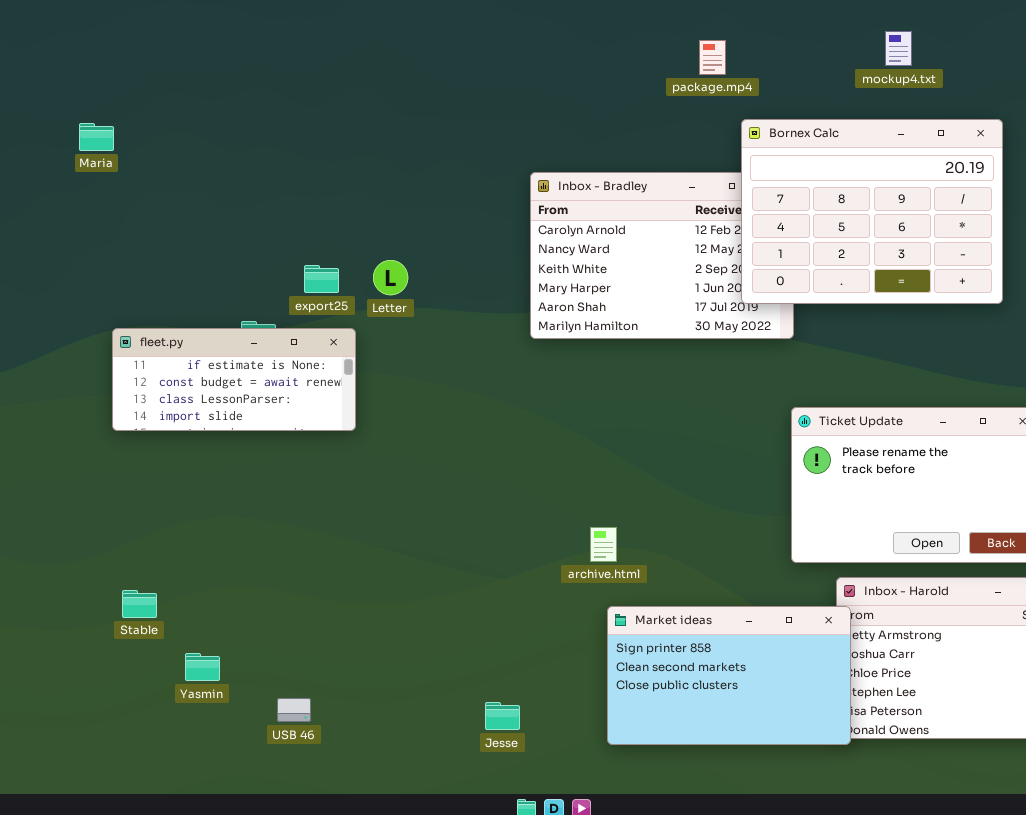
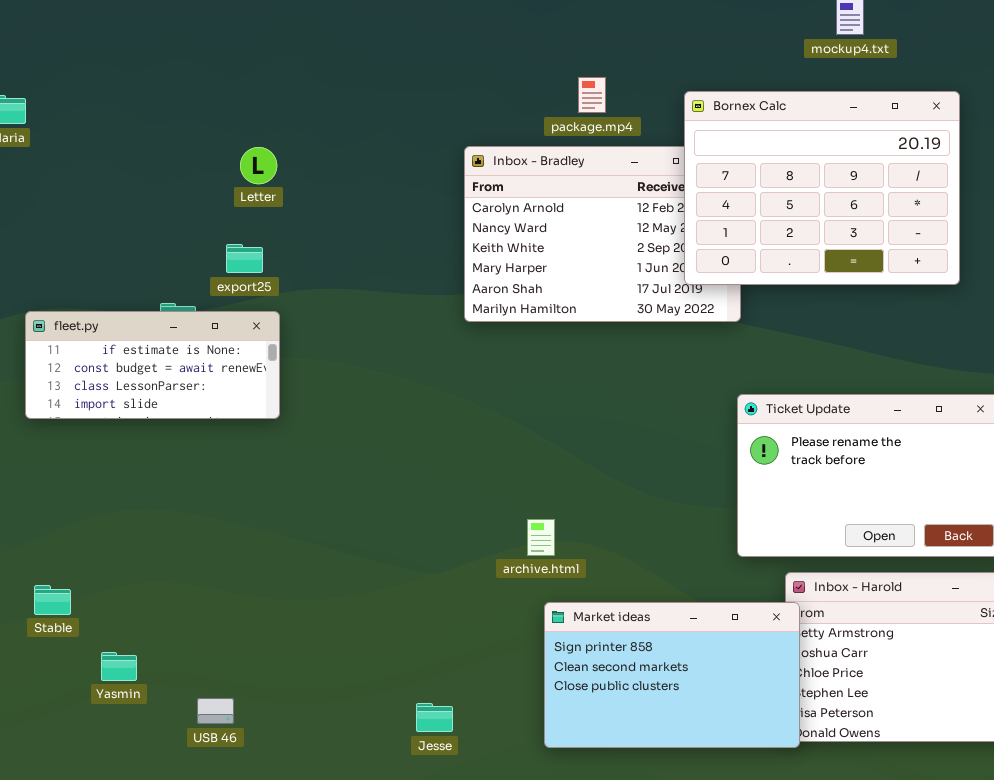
package.mp4: [699,40,726,75] -> [578,77,606,113], moved
Letter: [373,260,408,295] -> [240,147,277,184], moved

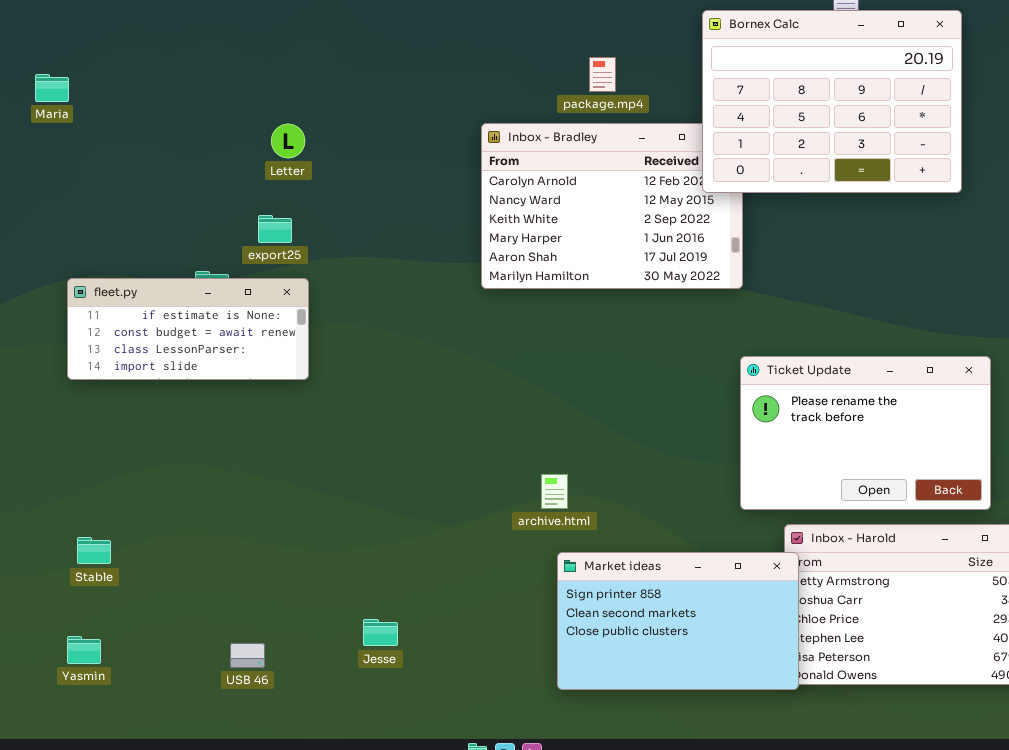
Bornex Calc: [684,91,960,285] -> [702,10,962,193], moved
Yasmin: [101,652,137,681] -> [67,636,101,664], moved
Jesse: [416,703,453,732] -> [363,619,398,646], moved

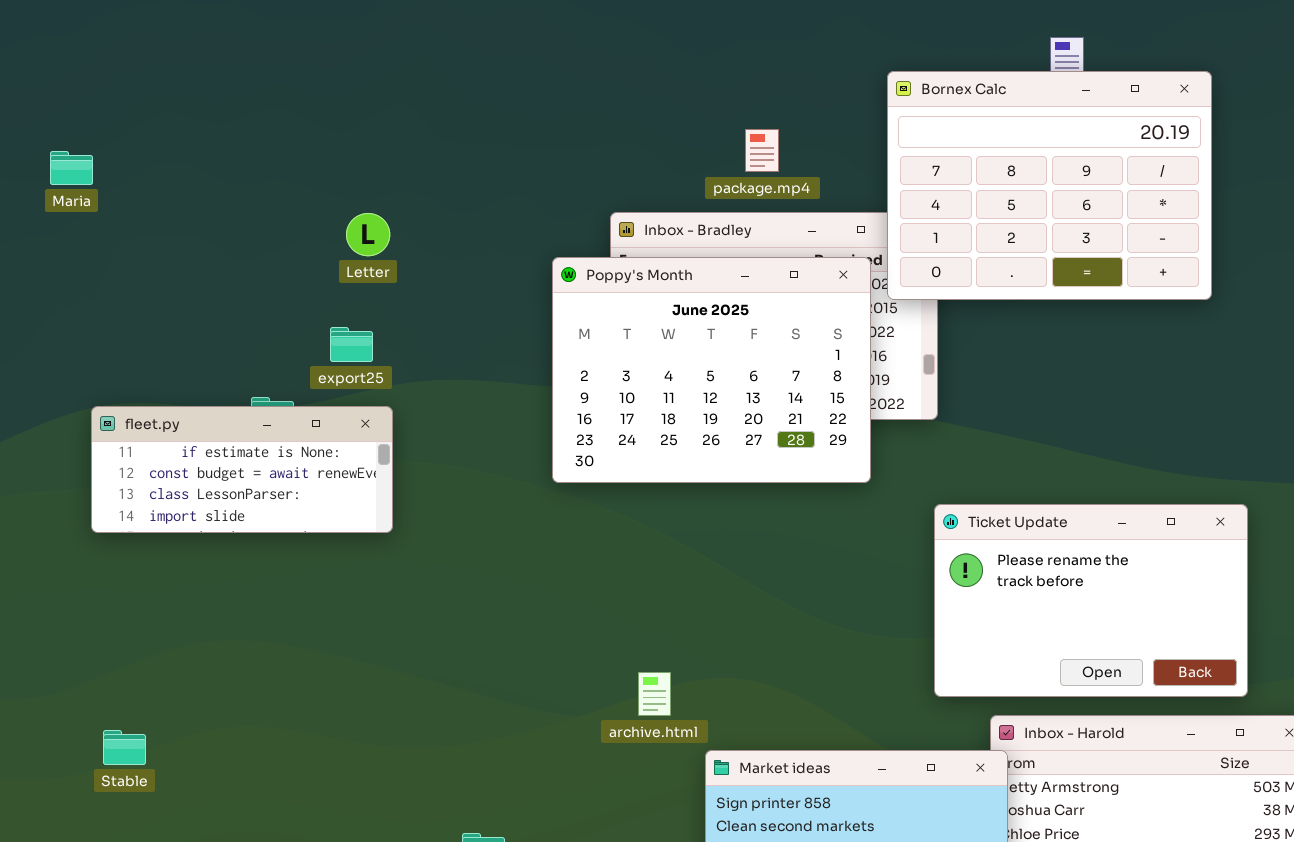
Poppy's Month: none -> [552,257,871,483], opened
archive.html: [541,474,568,509] -> [638,672,671,716], moved

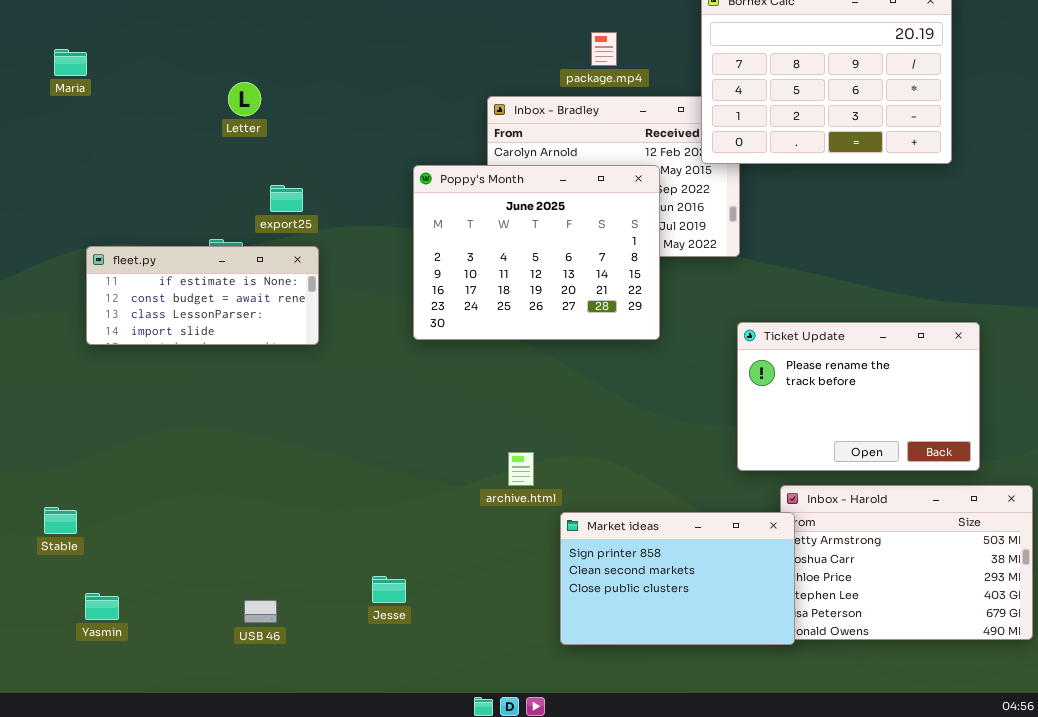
Letter: [346,213,390,256] -> [228,82,261,116], moved
Poppy's Month: [552,257,871,483] -> [413,165,660,340], moved
Stable: [103,730,146,765] -> [44,507,77,534], moved

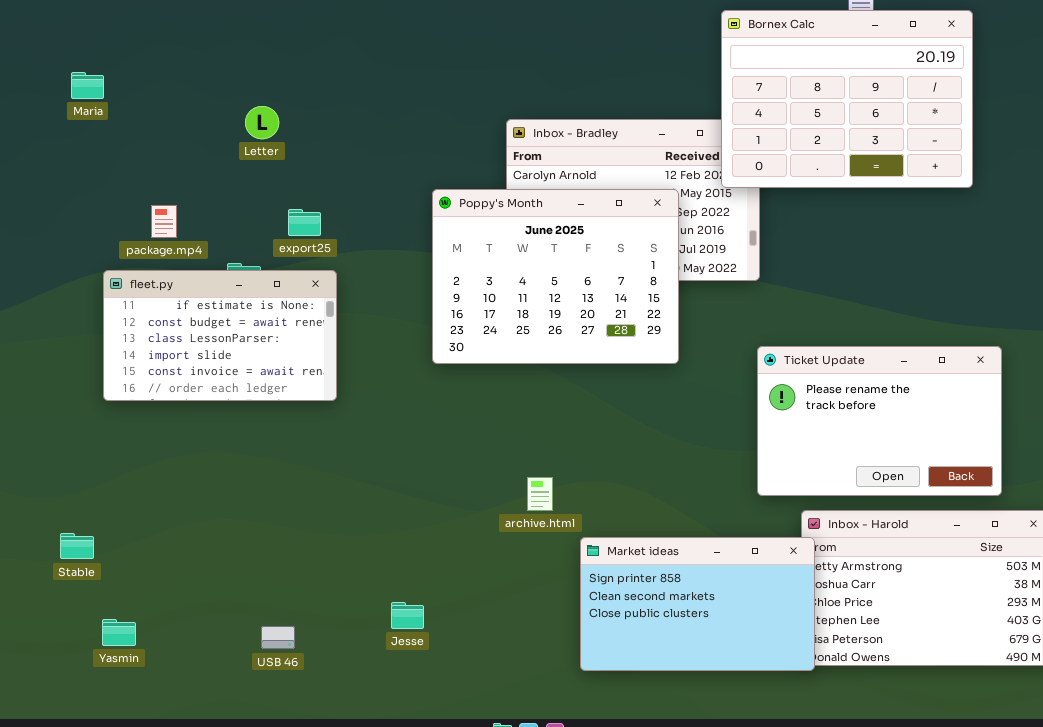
package.mp4: [591,32,617,66] -> [151,205,177,238], moved
fleet.py: [86,246,319,345] -> [103,270,337,401], resized

